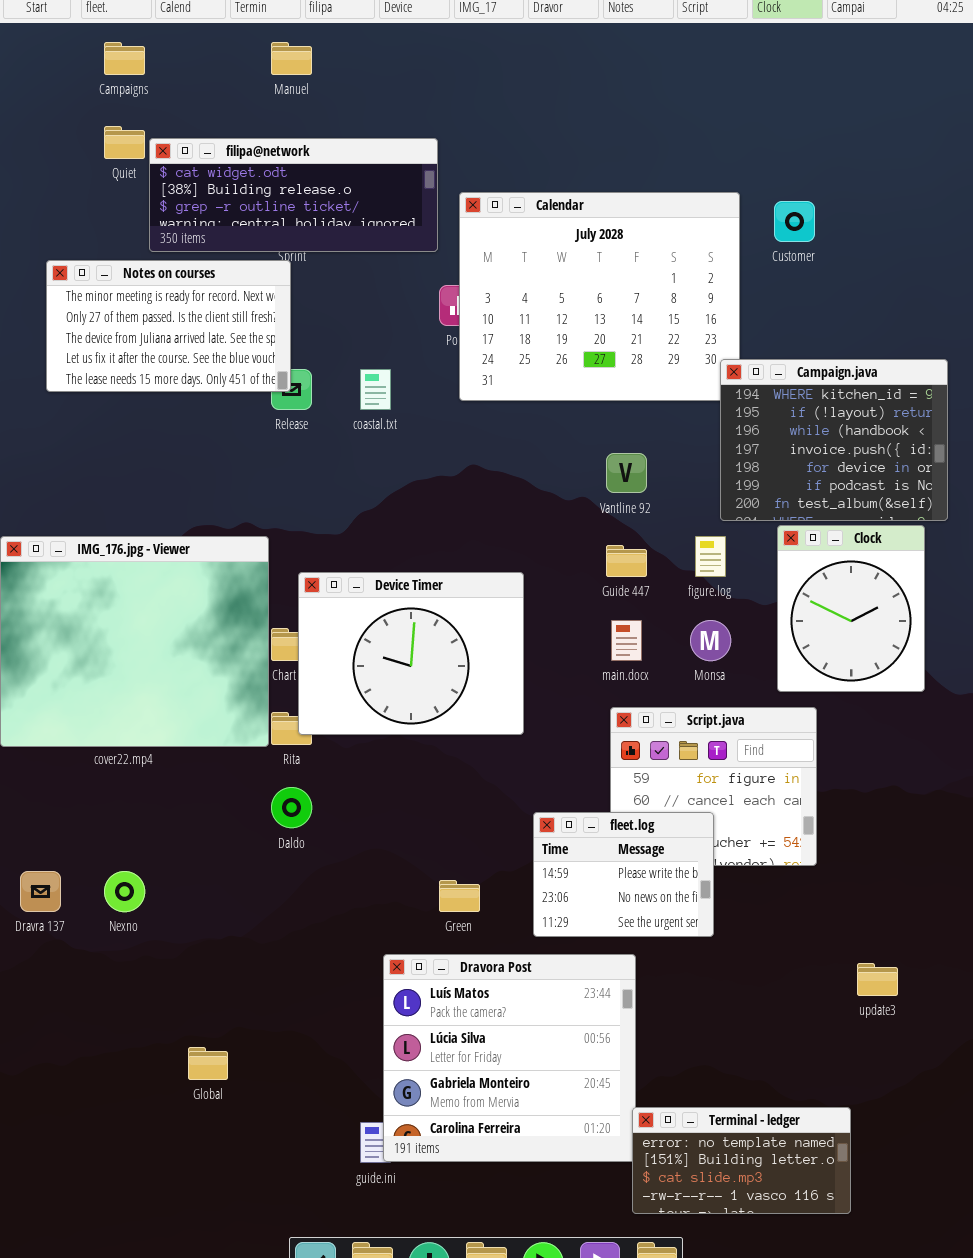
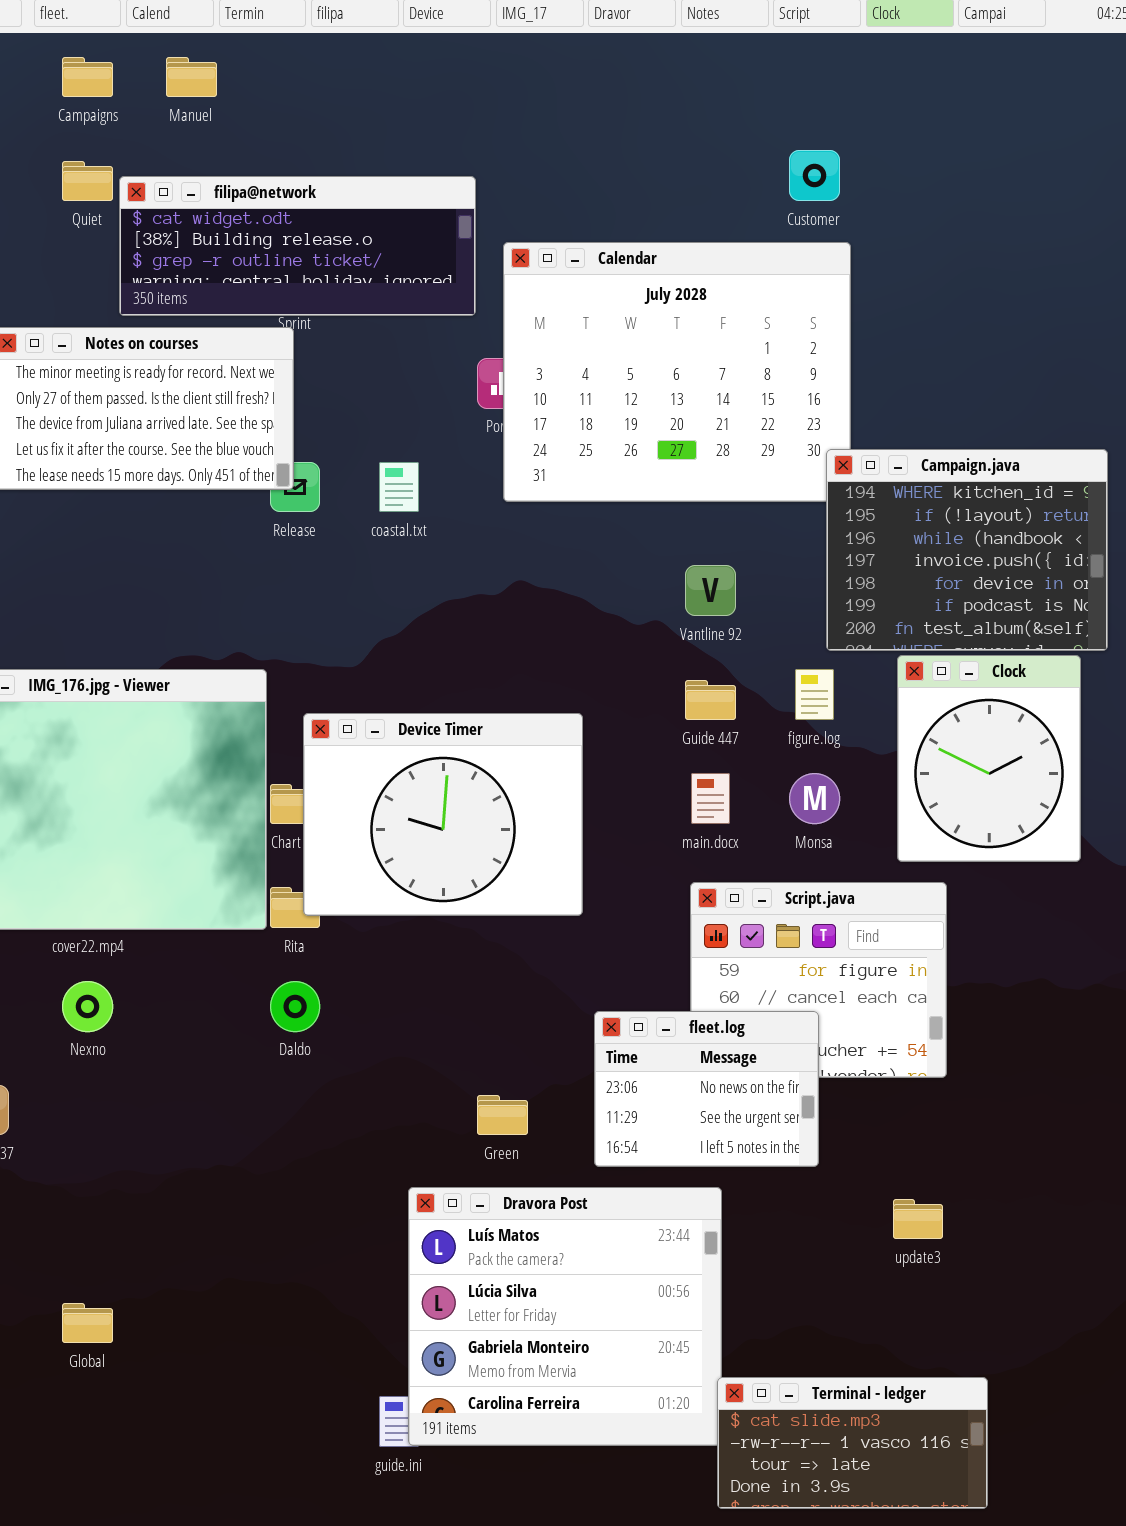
Manuel: [271,42,312,75] -> [166,57,217,97], moved
Customer: [774,201,815,242] -> [789,150,840,201], moved
fleet.log: [533,812,714,937] -> [594,1011,819,1167], scrolled down 1 row
Nexno: [104,871,145,912] -> [62,981,113,1032], moved
update3: [857,963,898,996] -> [893,1199,943,1239], moved
Global: [188,1047,228,1080] -> [62,1303,113,1343], moved
Terminal - ledger: [632,1107,851,1214] -> [717,1377,988,1509], scrolled down 2 rows

